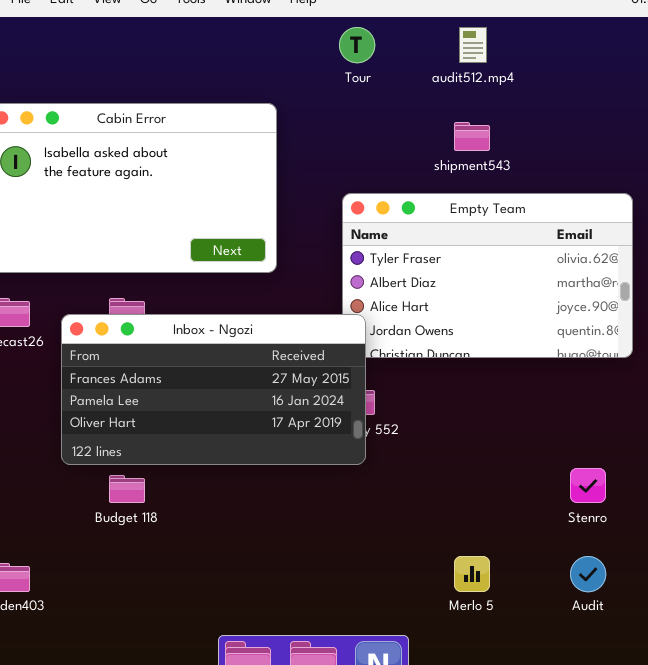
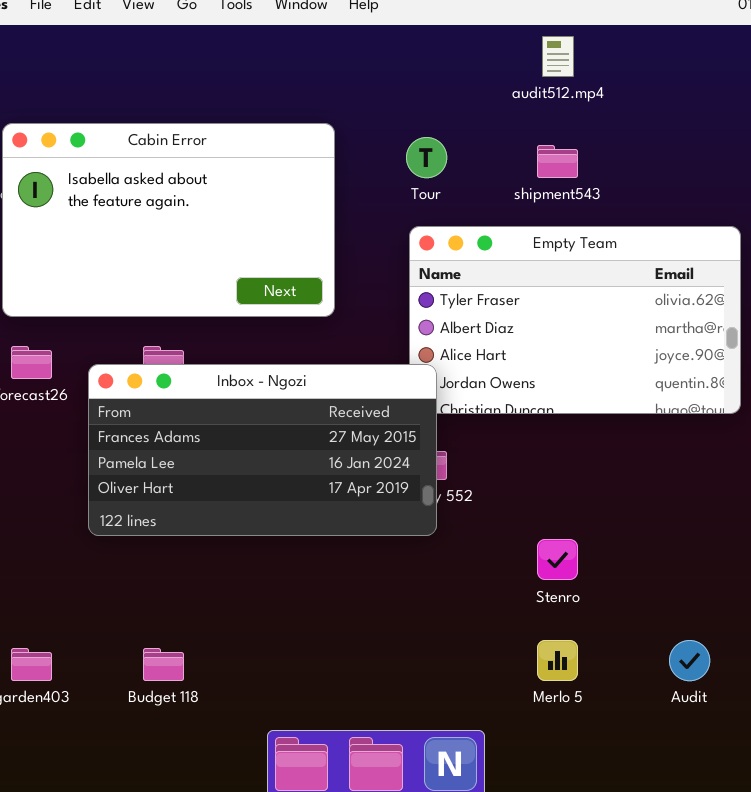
Tour: [339,27,375,63] -> [406,137,447,178], moved
Stenro: [570,468,606,503] -> [537,539,578,580], moved
Budget 118: [109,475,145,503] -> [143,648,184,681], moved

